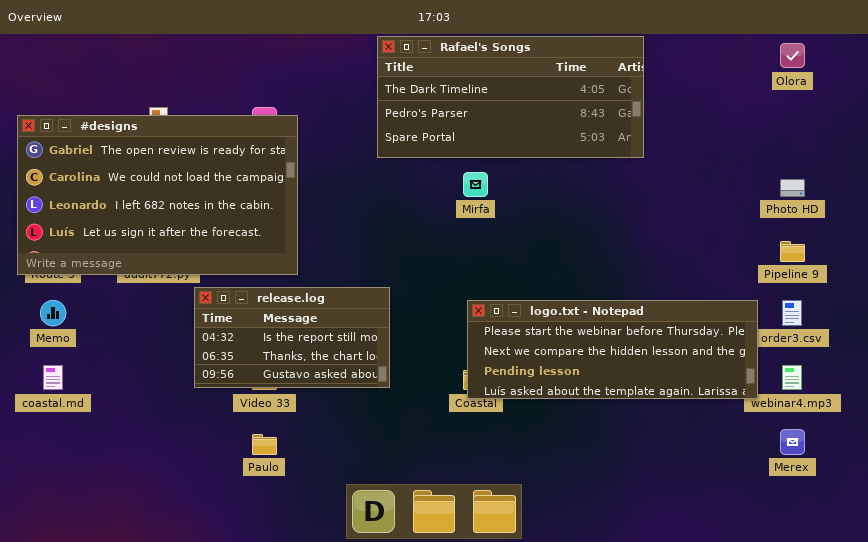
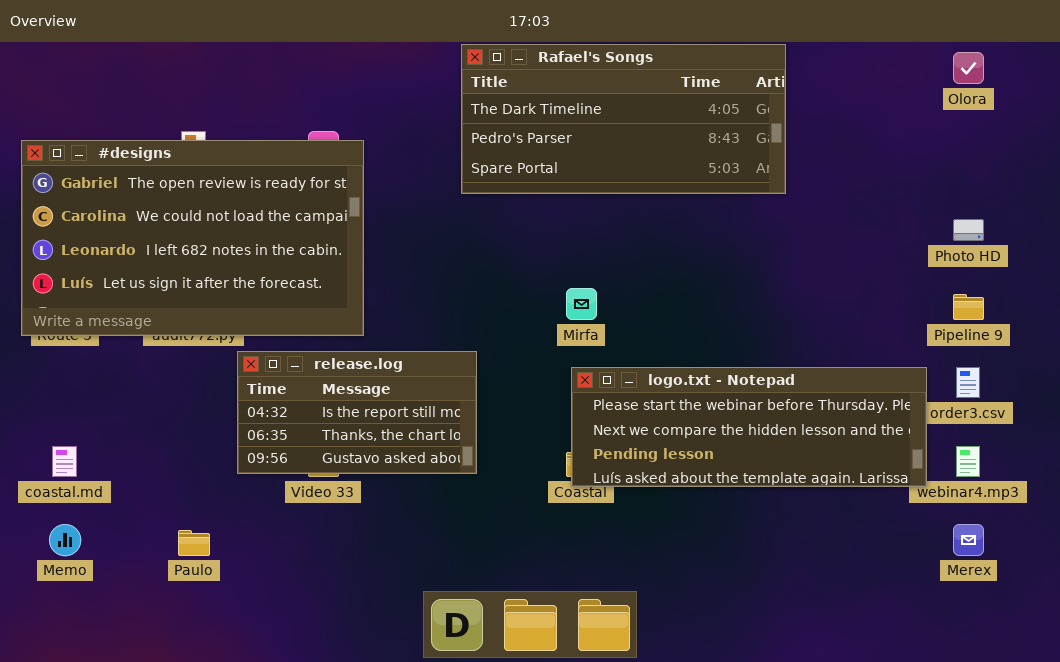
Mirfa: [463,172,488,197] -> [566,288,597,320], moved
Memo: [40,300,66,326] -> [49,524,81,556], moved
Paulo: [252,434,277,455] -> [178,530,210,556], moved

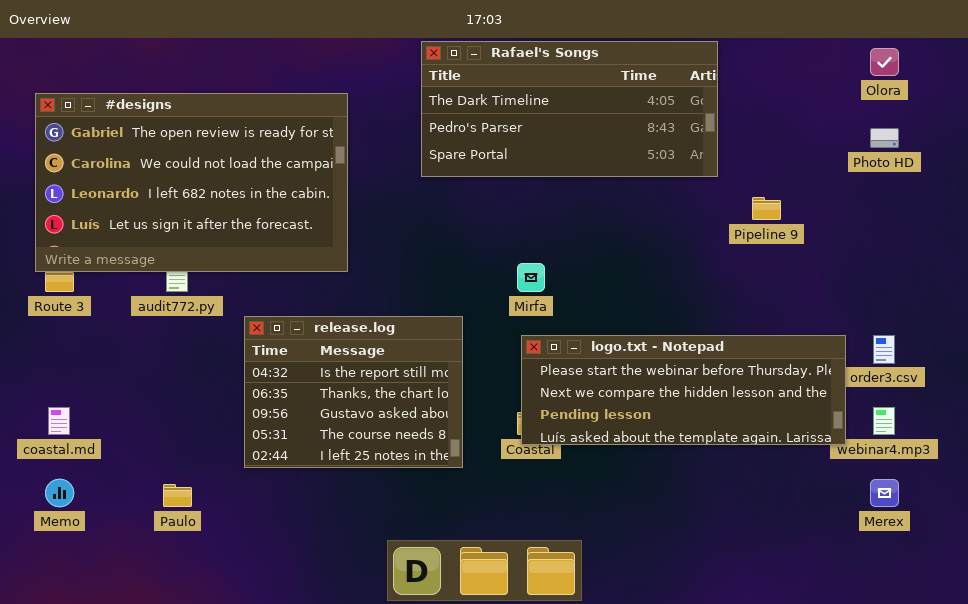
#designs: [21,140,364,336] -> [35,93,348,272], moved
Photo HD: [953,219,984,241] -> [870,128,899,148], moved
Pipeline 9: [953,294,984,320] -> [752,197,781,220], moved
release.log: [237,351,477,474] -> [244,316,463,468], moved, resized

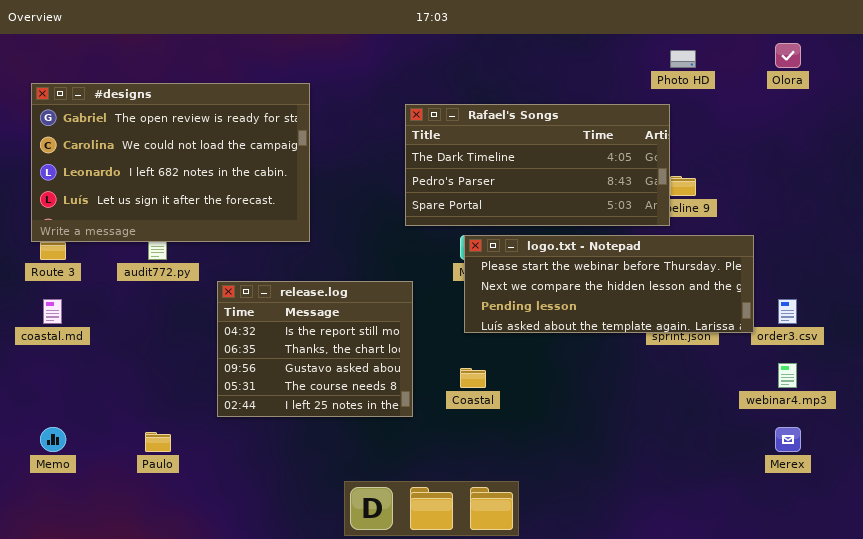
Rafael's Songs: [421,41,718,177] -> [405,104,670,226], moved
Photo HD: [870,128,899,148] -> [670,50,696,68], moved
logo.txt - Notepad: [521,335,846,445] -> [464,235,754,333], moved
coastal.md: [48,407,70,435] -> [43,299,62,324], moved

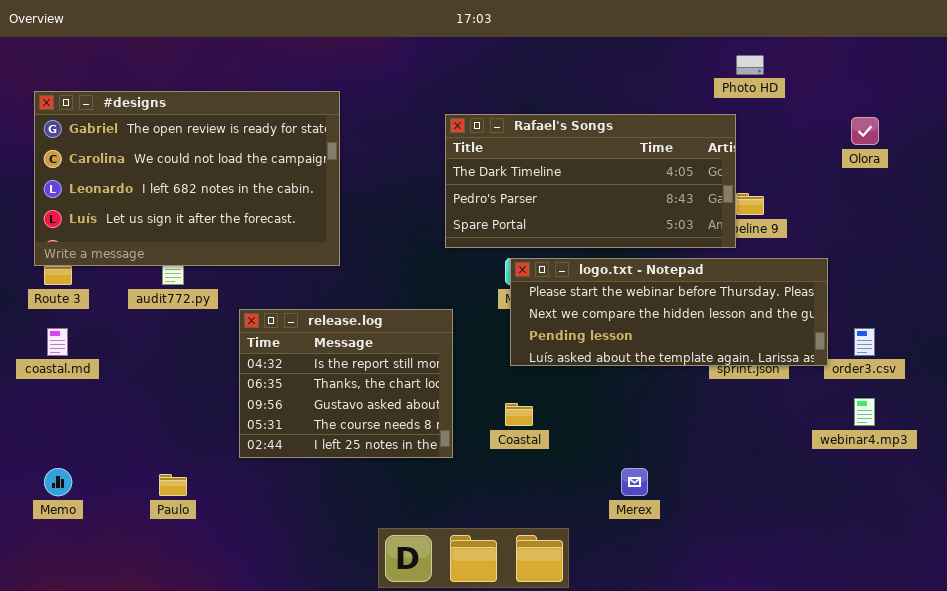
Olora: [775,43,801,68] -> [851,117,879,145], moved
Merex: [775,427,801,452] -> [621,468,648,496], moved

